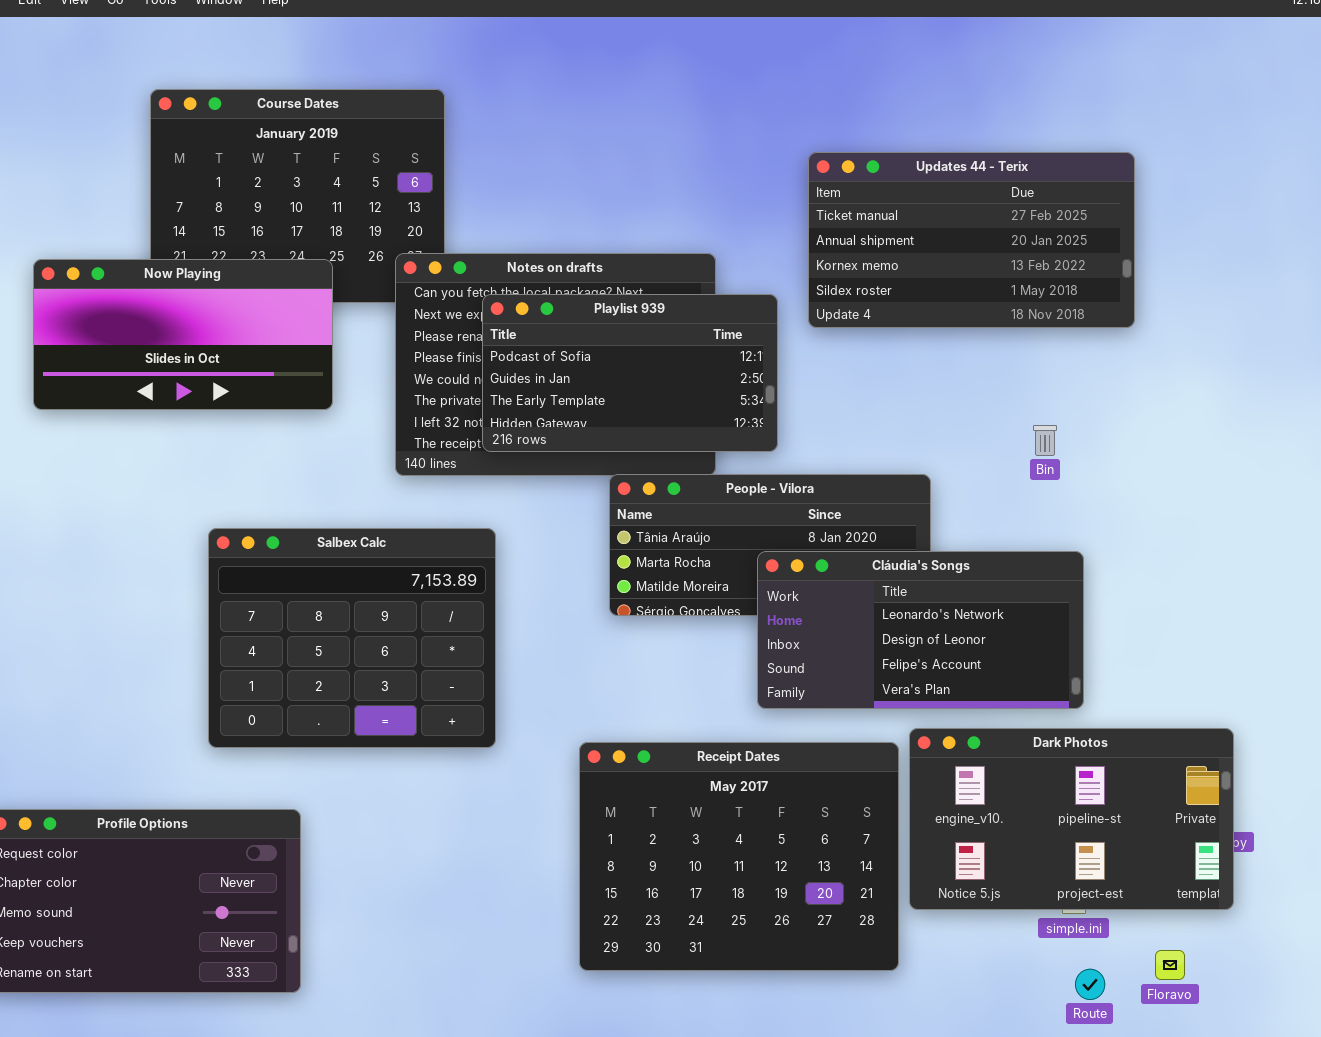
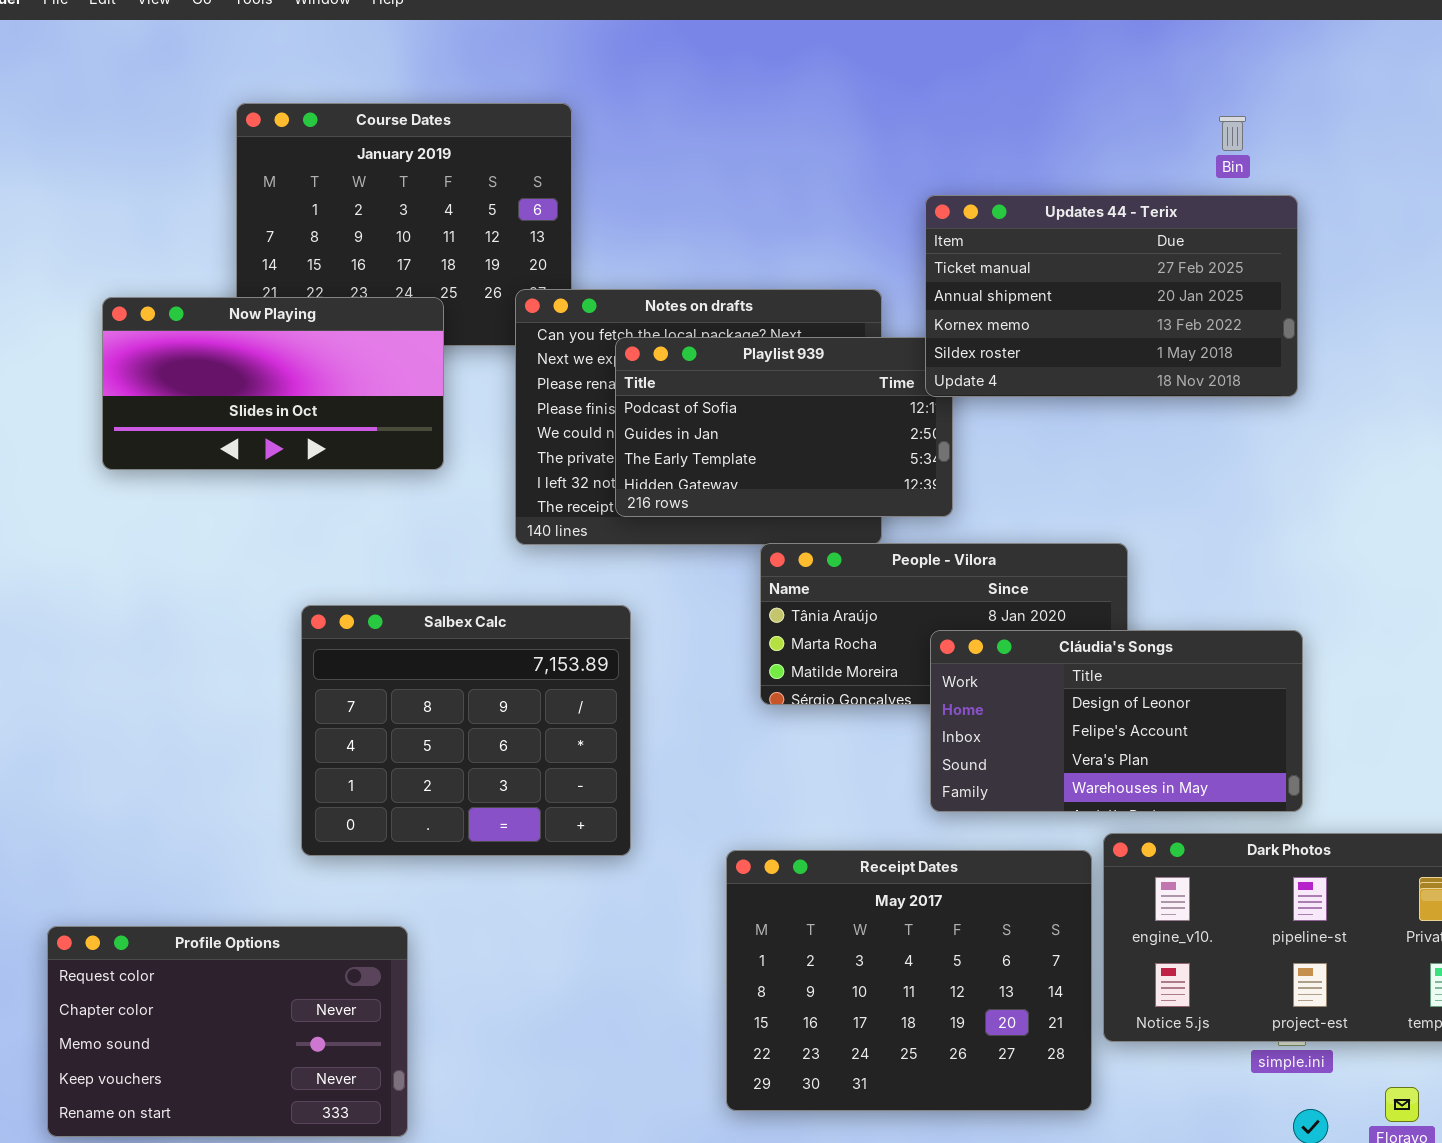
Updates 44 - Terix: [808,152,1135,328] -> [925,195,1298,397], moved
Bin: [1033,425,1057,456] -> [1219,116,1246,151], moved
Cláudia's Songs: [757,551,1084,709] -> [930,630,1303,812], scrolled down 1 row

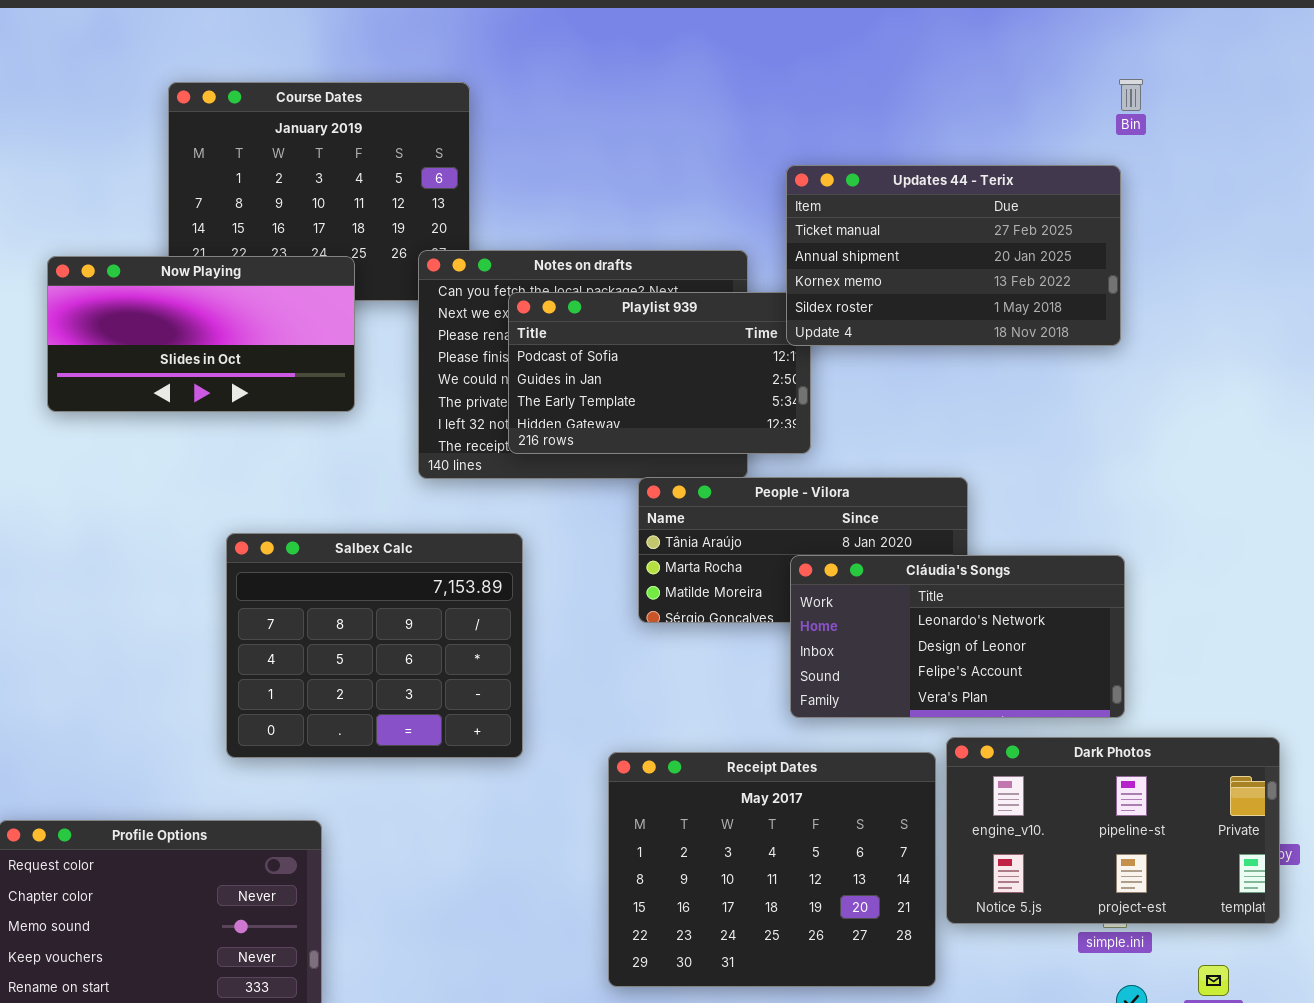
Bin: [1219,116,1246,151] -> [1119,79,1143,111], moved
Cláudia's Songs: [930,630,1303,812] -> [790,555,1125,718], scrolled up 1 row

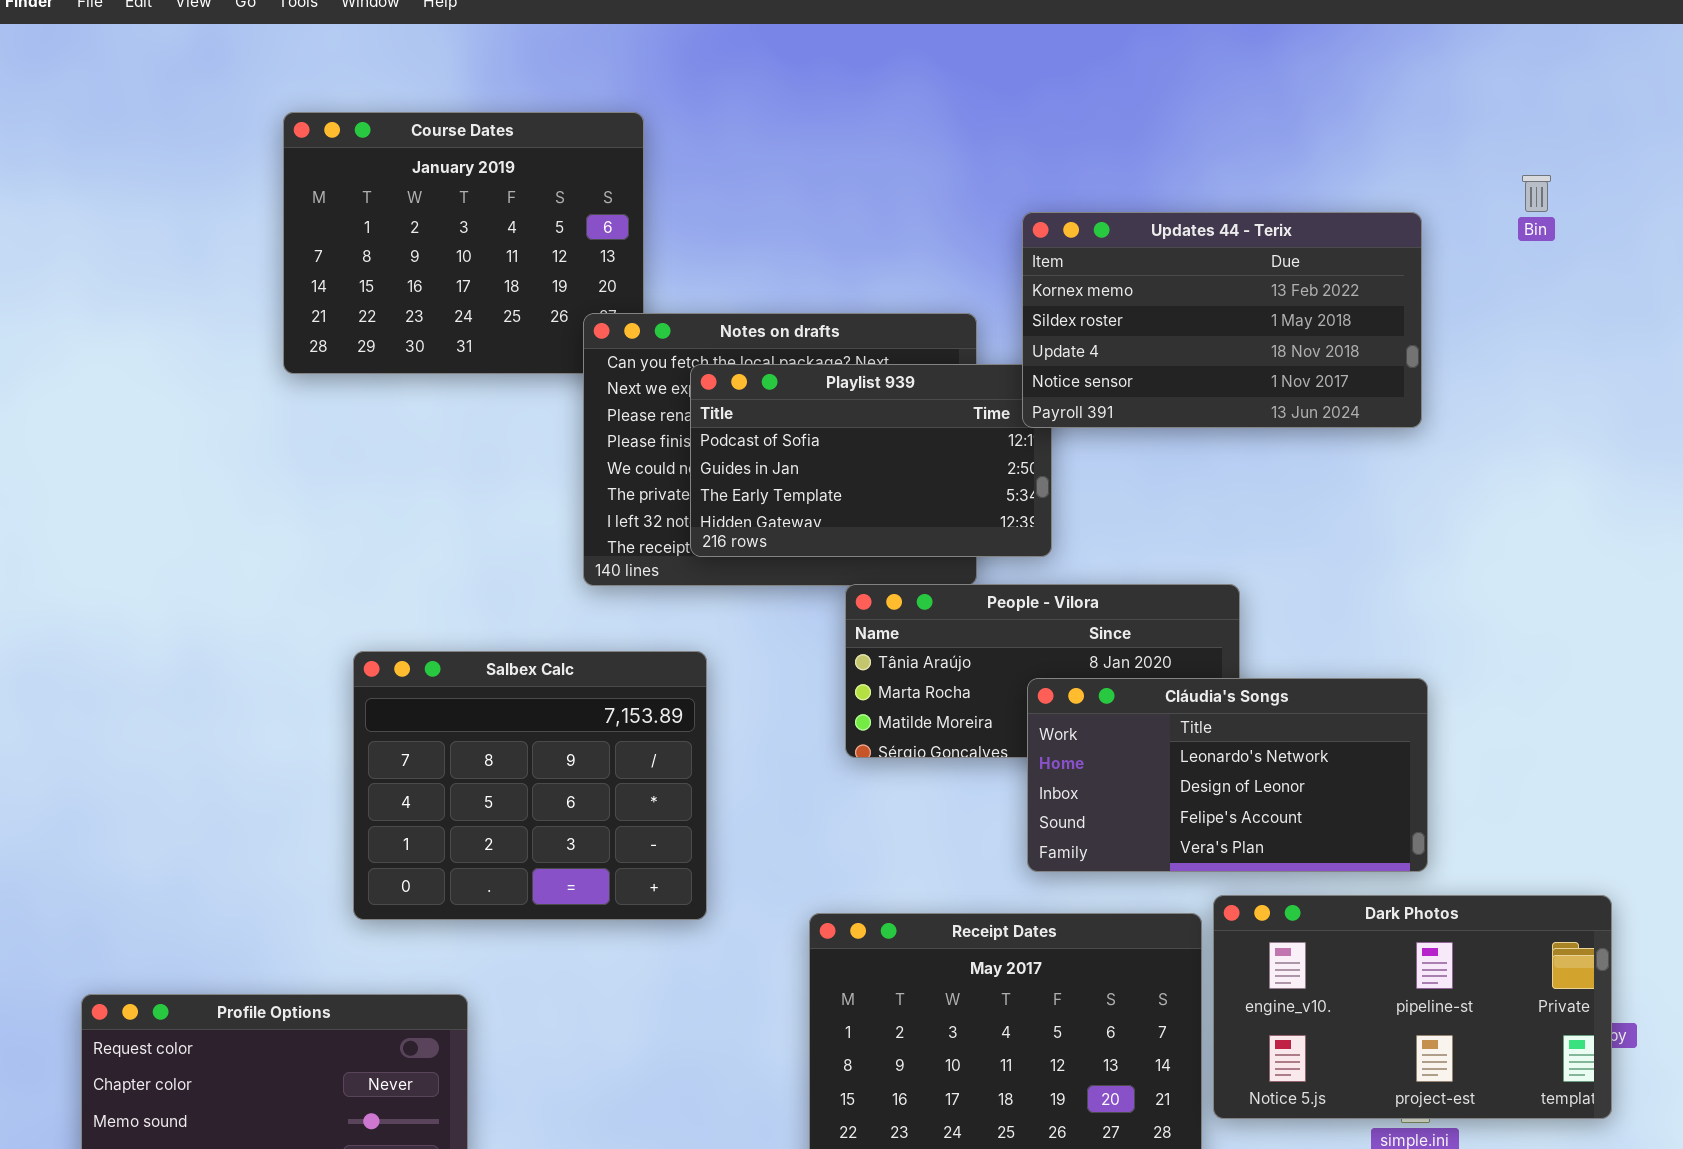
Bin: [1119,79,1143,111] -> [1522,175,1551,212], moved
Updates 44 - Terix: [786,165,1121,346] -> [1022,212,1422,428], scrolled down 2 rows
Now Playing: [47,256,355,412] -> none, closed

